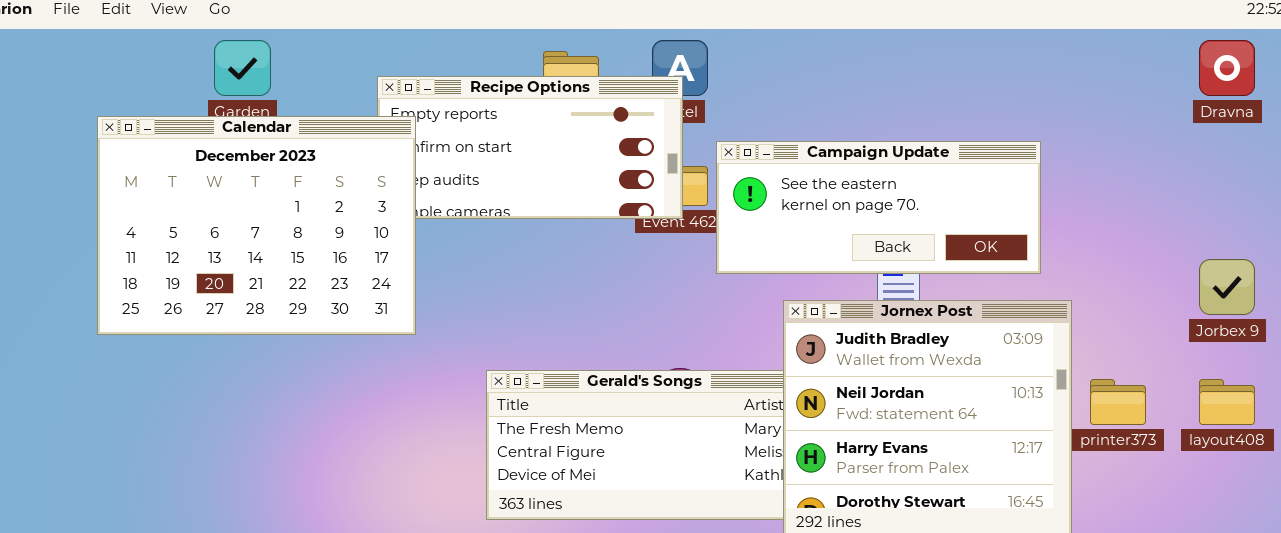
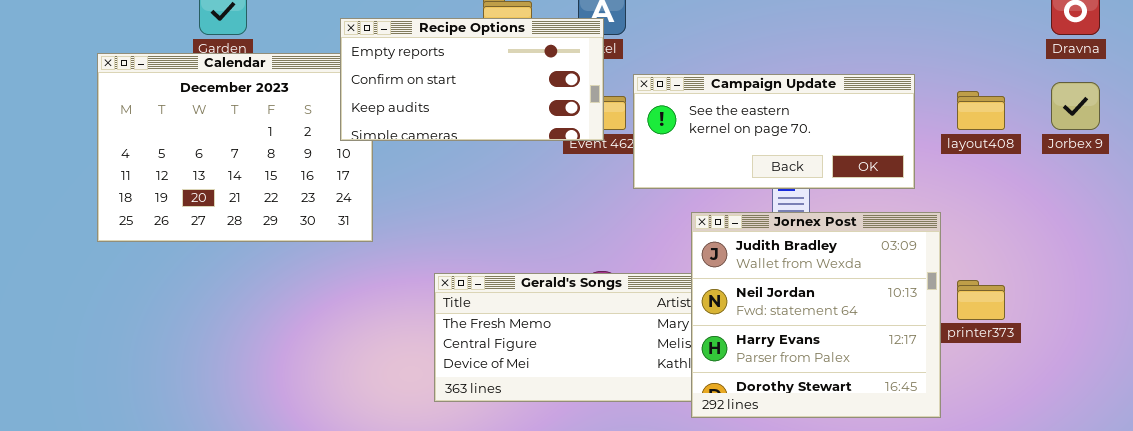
Recipe Options: [377,76,683,219] -> [340,18,604,141], raised
Jorbex 9: [1199,259,1255,315] -> [1051,82,1100,130], moved
layout408: [1199,379,1255,425] -> [957,91,1005,130], moved

